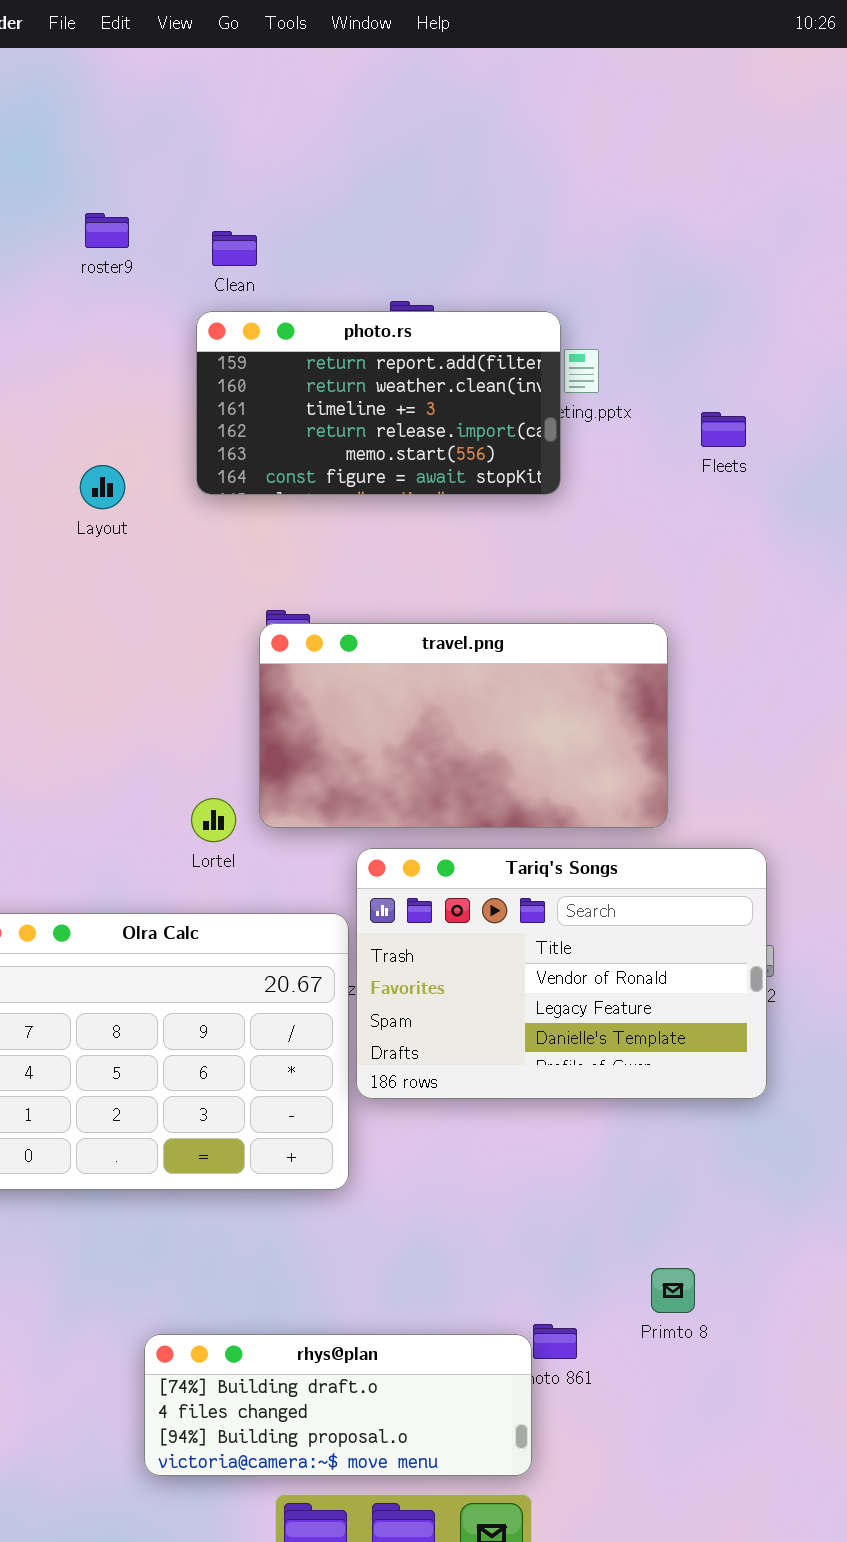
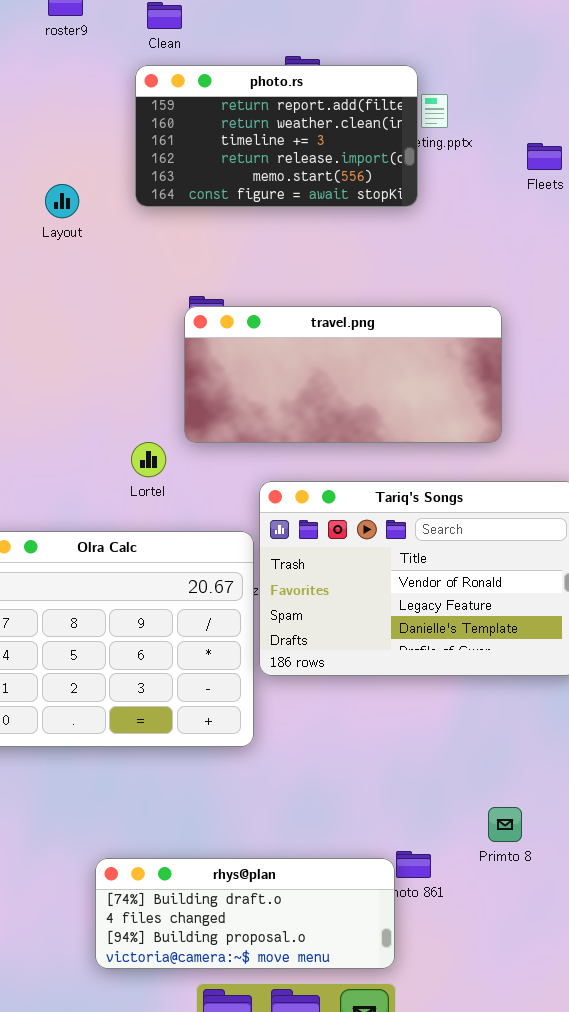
travel.png: [259,623,668,828] -> [184,306,502,443], resized

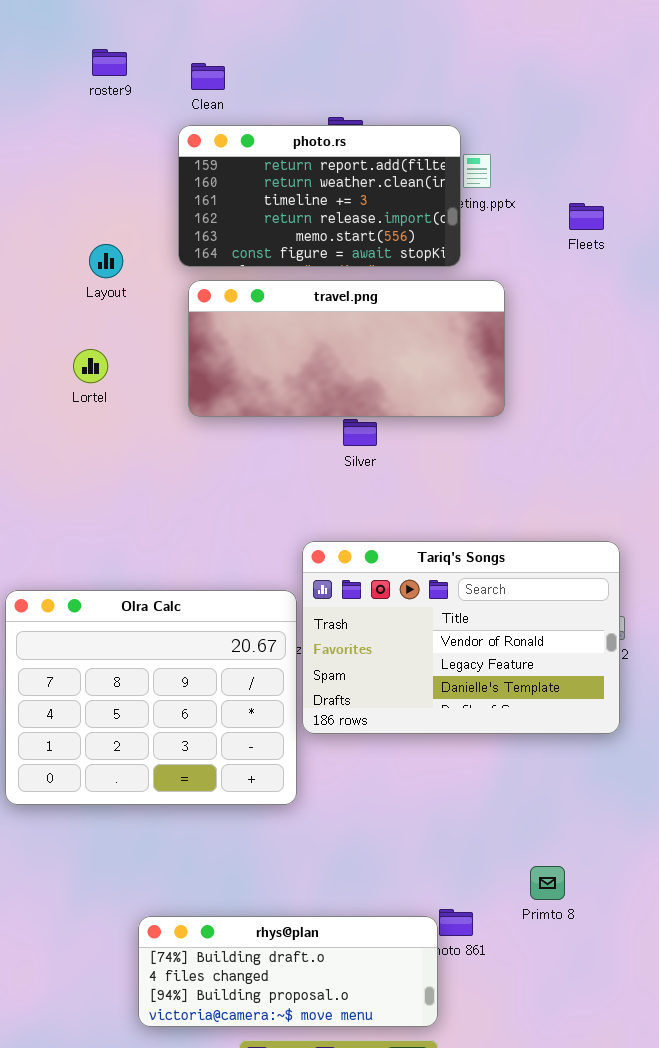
travel.png: [184,306,502,443] -> [188,280,505,417], moved
Lortel: [131,442,166,477] -> [73,349,108,383], moved

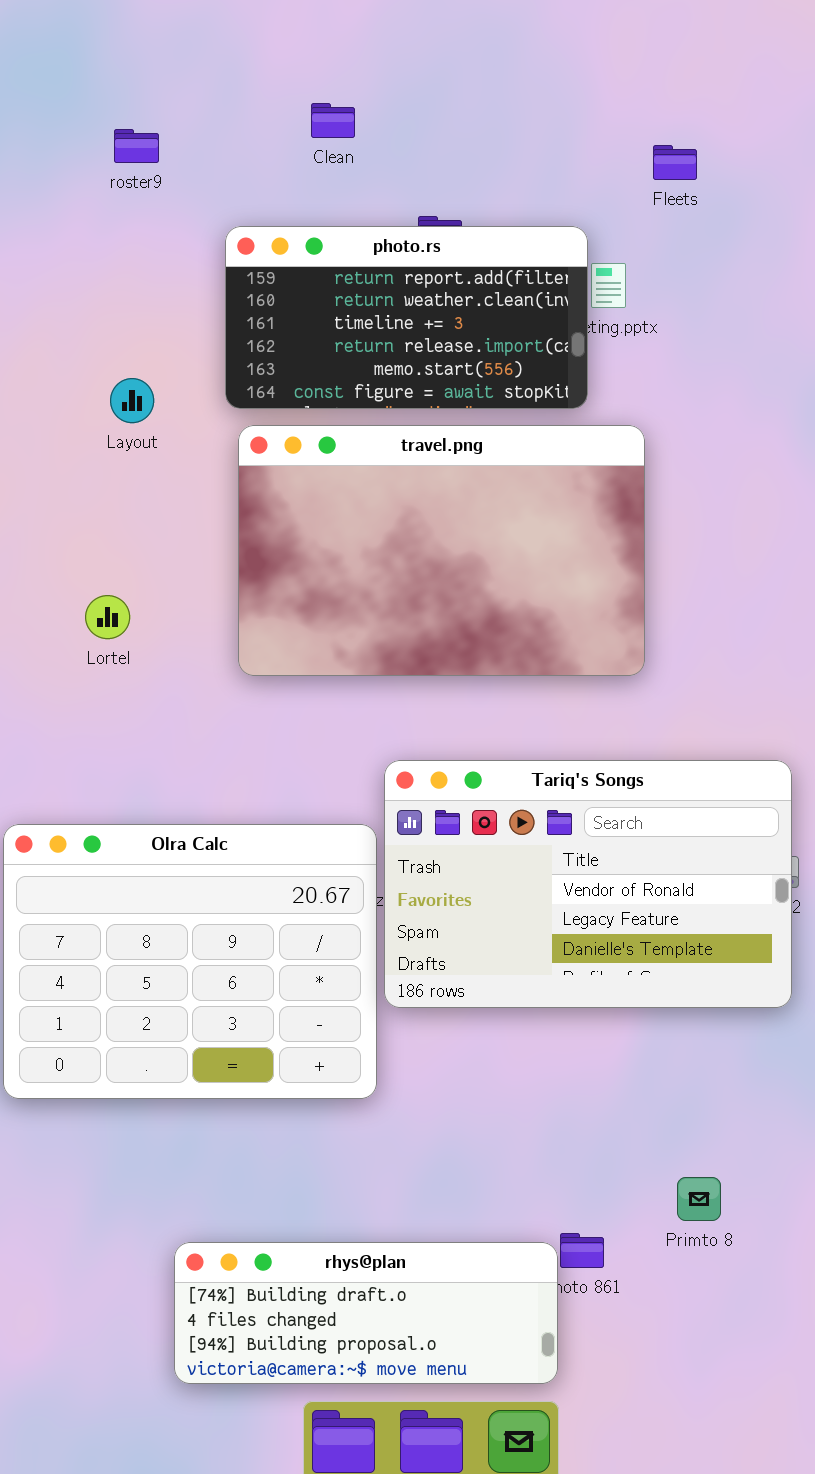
Clean: [191,63,225,90] -> [311,103,355,138], moved
Fleets: [569,203,604,230] -> [653,145,697,180], moved
travel.png: [188,280,505,417] -> [238,425,645,676], resized
Lortel: [73,349,108,383] -> [85,595,130,639], moved

